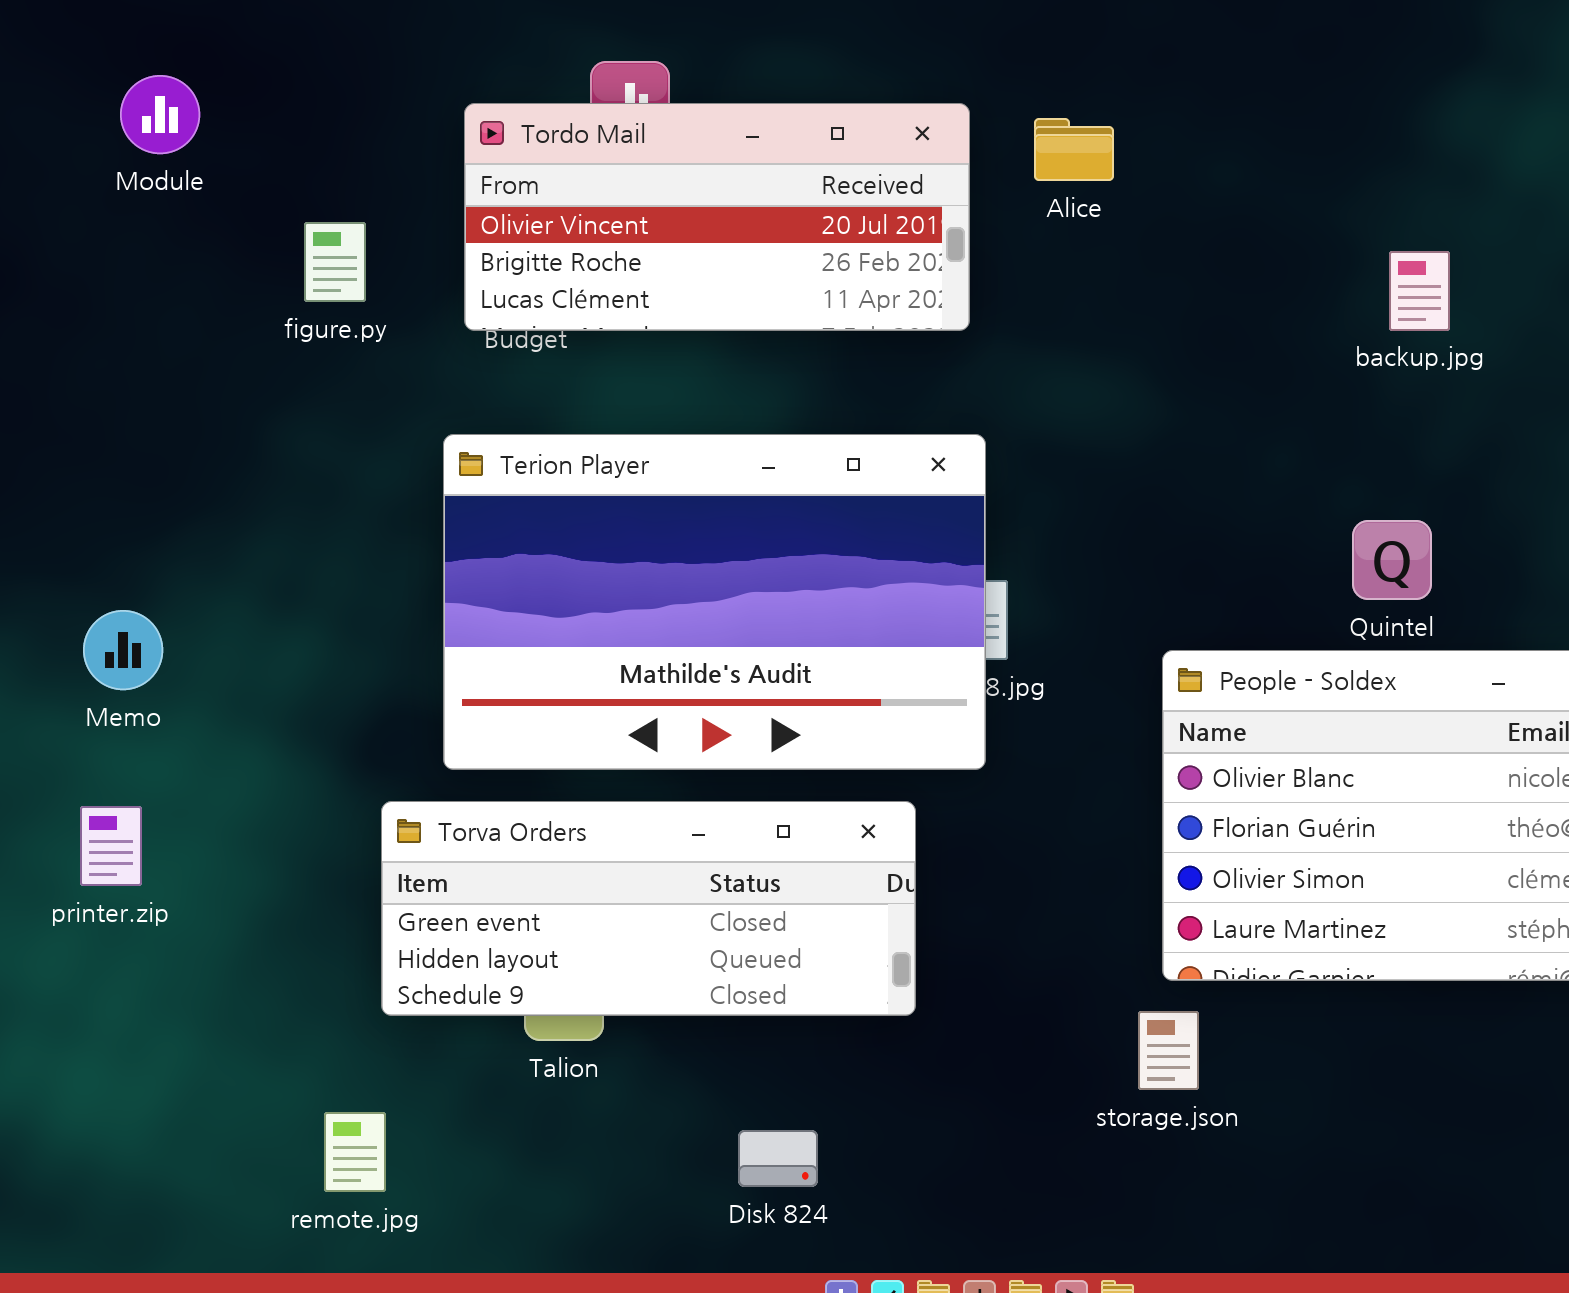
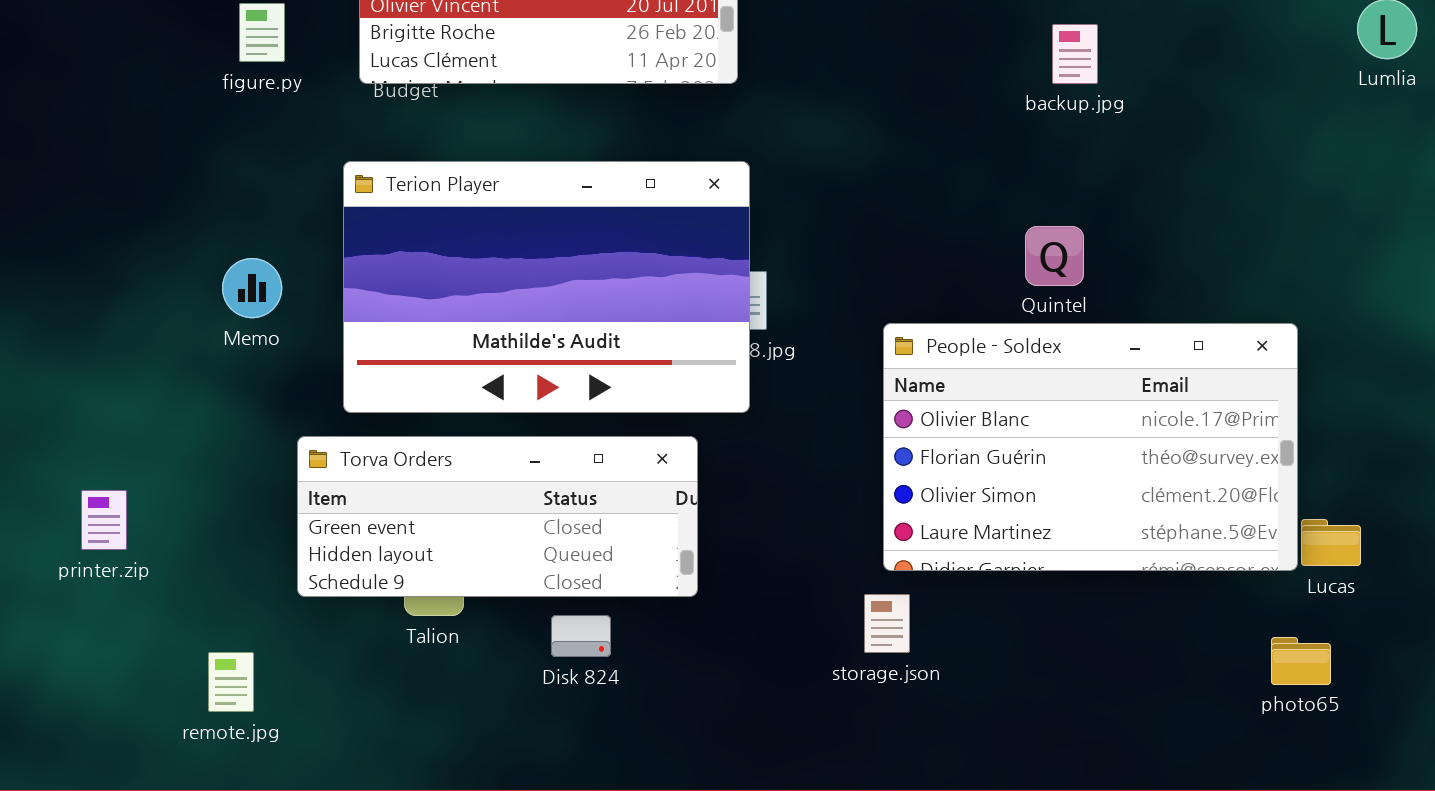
Memo: [83,610,163,690] -> [222,258,282,318], moved
printer.zip: [80,806,142,886] -> [81,490,127,550], moved
remote.jpg: [324,1112,386,1192] -> [208,652,254,712], moved
Disk 824: [738,1130,818,1187] -> [551,615,611,657], moved

